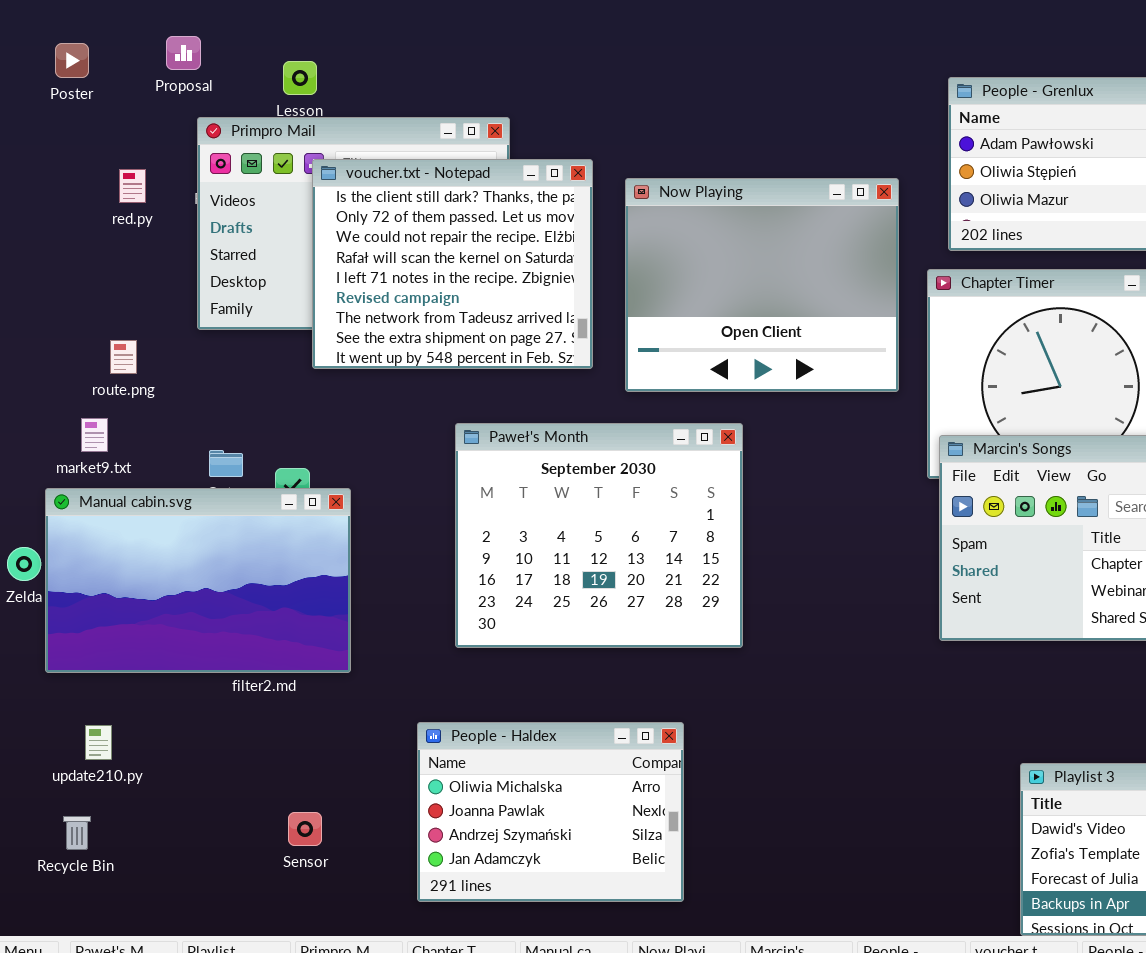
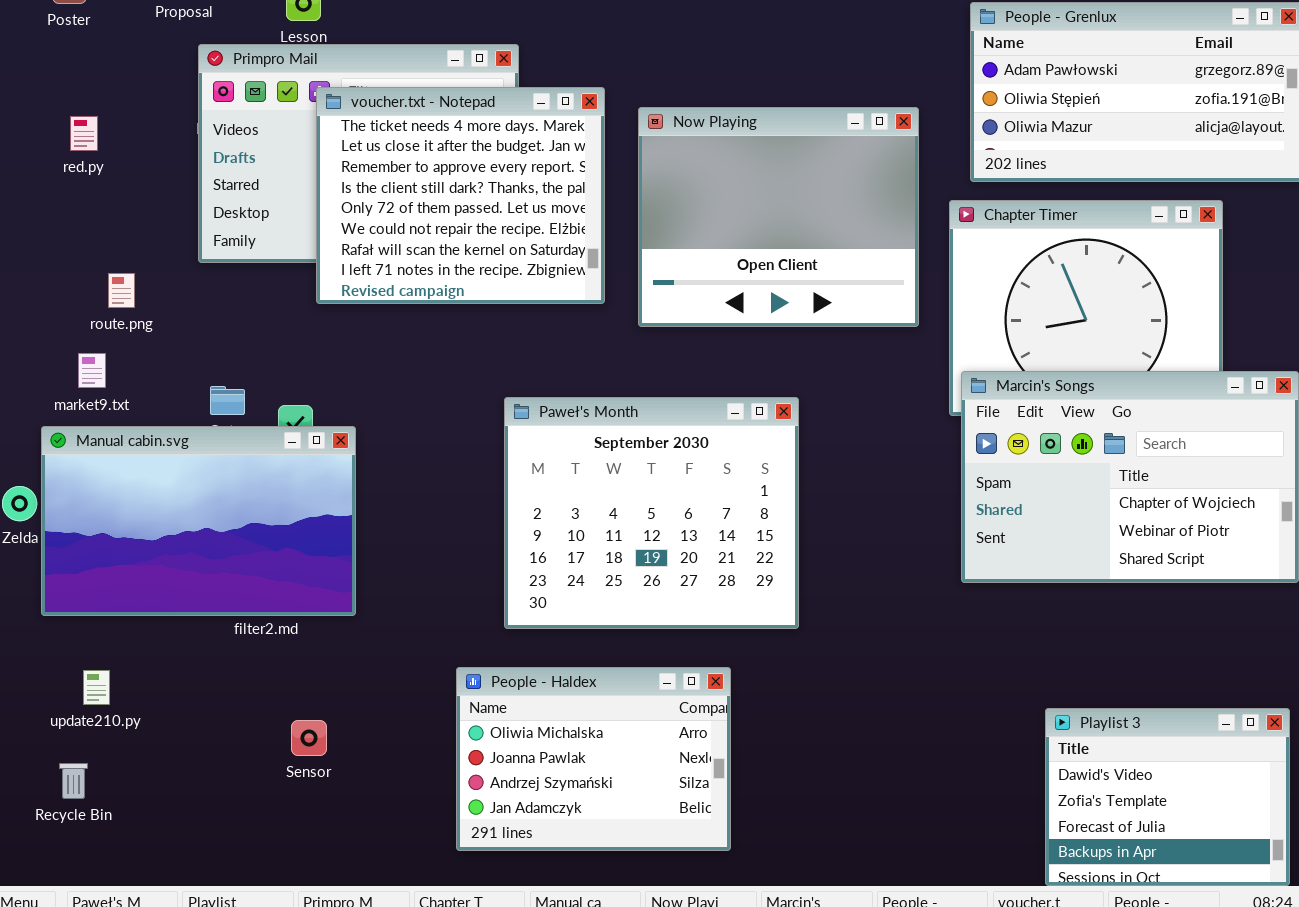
voucher.txt - Notepad: [312,159,593,369] -> [316,87,605,304], scrolled up 3 rows
red.py: [119,169,146,203] -> [70,116,98,151], moved
Paweł's Month: [455,423,743,648] -> [504,397,799,629], moved
People - Haldex: [417,722,684,902] -> [456,667,731,851], moved
Sensor: [288,812,322,846] -> [291,720,327,756], moved

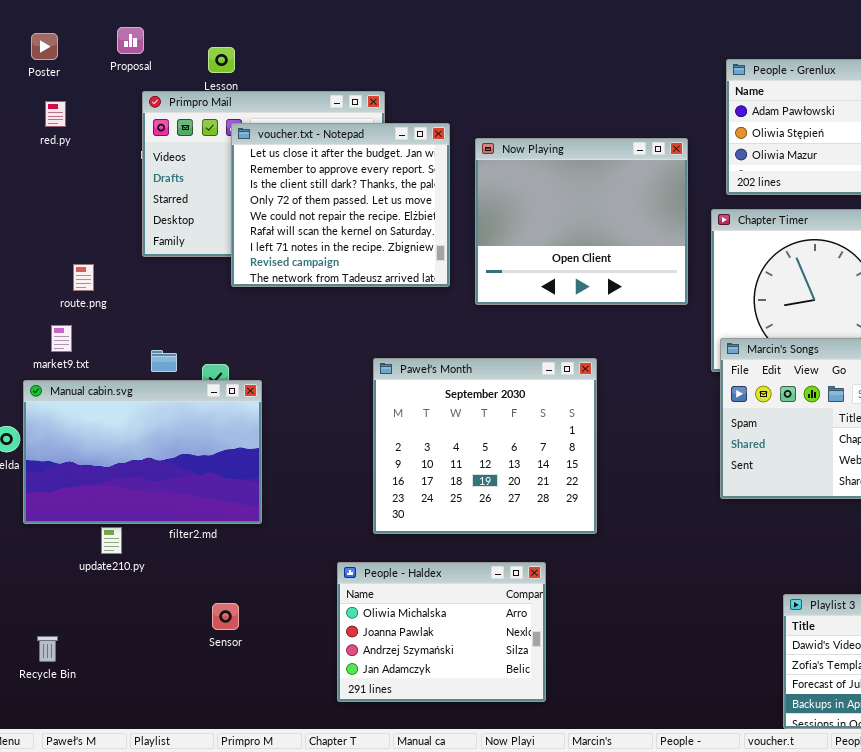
voucher.txt - Notepad: [316,87,605,304] -> [231,123,450,287], scrolled down 1 row
red.py: [70,116,98,151] -> [45,101,66,127], moved
update210.py: [83,670,110,705] -> [101,527,122,554], moved

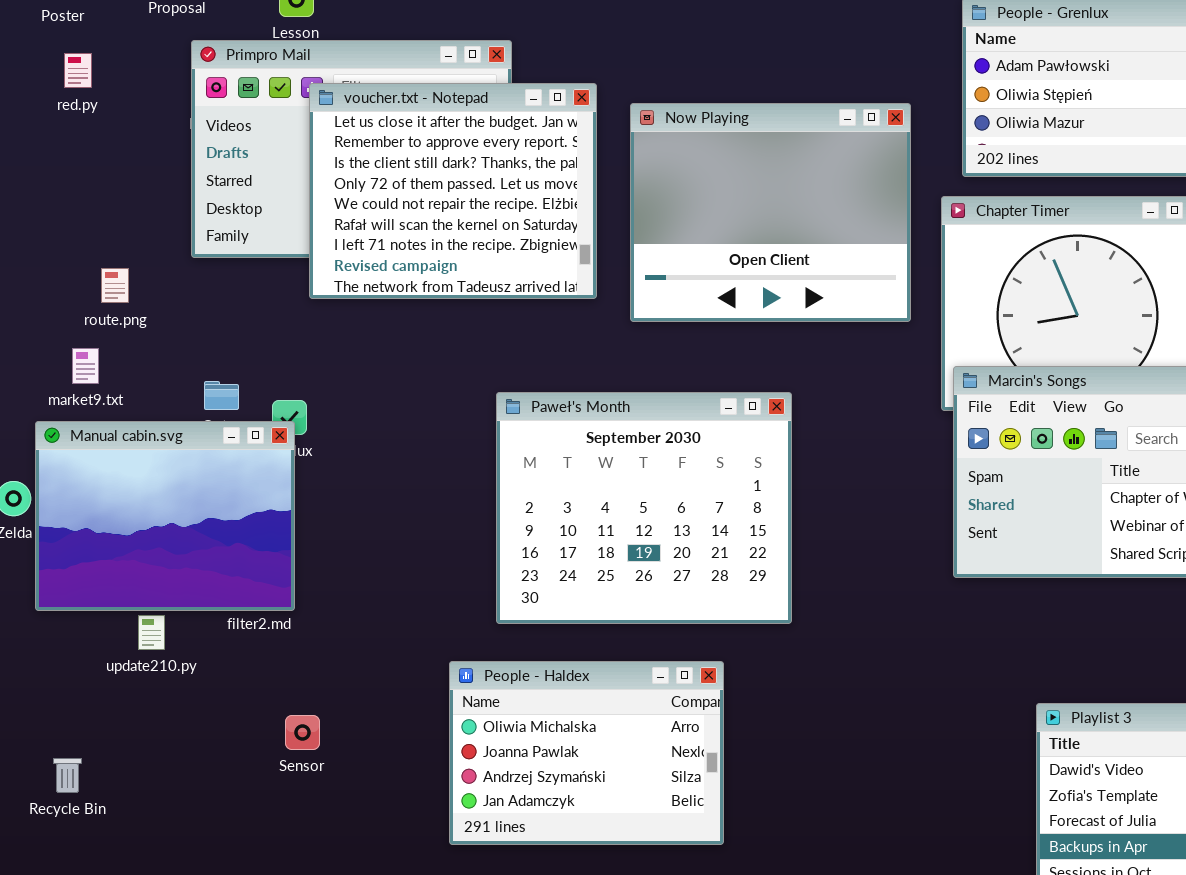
Manual cabin.svg: [23,380,262,524] -> [35,421,295,611], resized

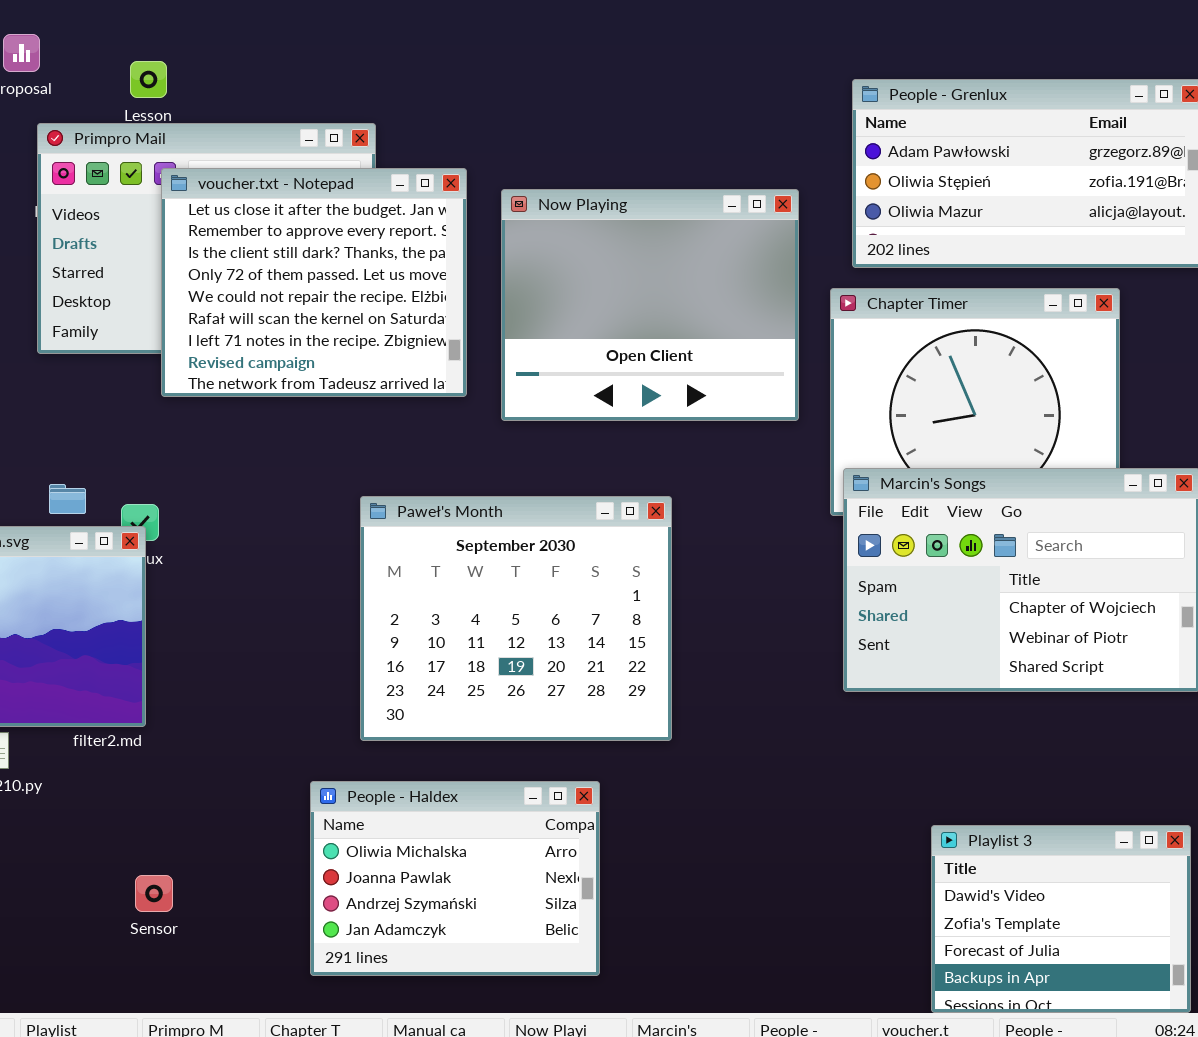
Sensor: [285,715,320,750] -> [135,875,173,912], moved

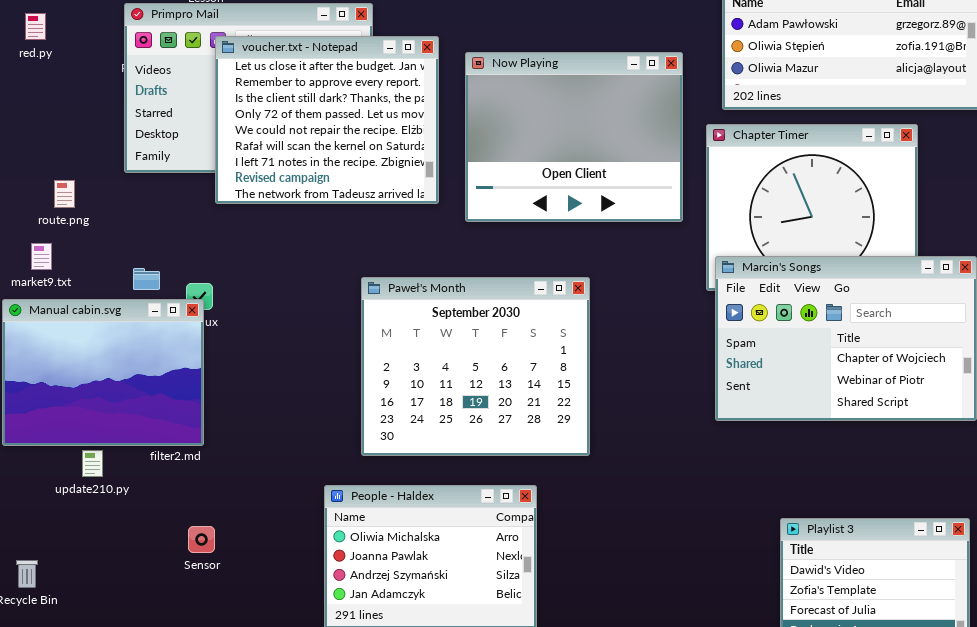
Sensor: [135,875,173,912] -> [188,526,215,553], moved

